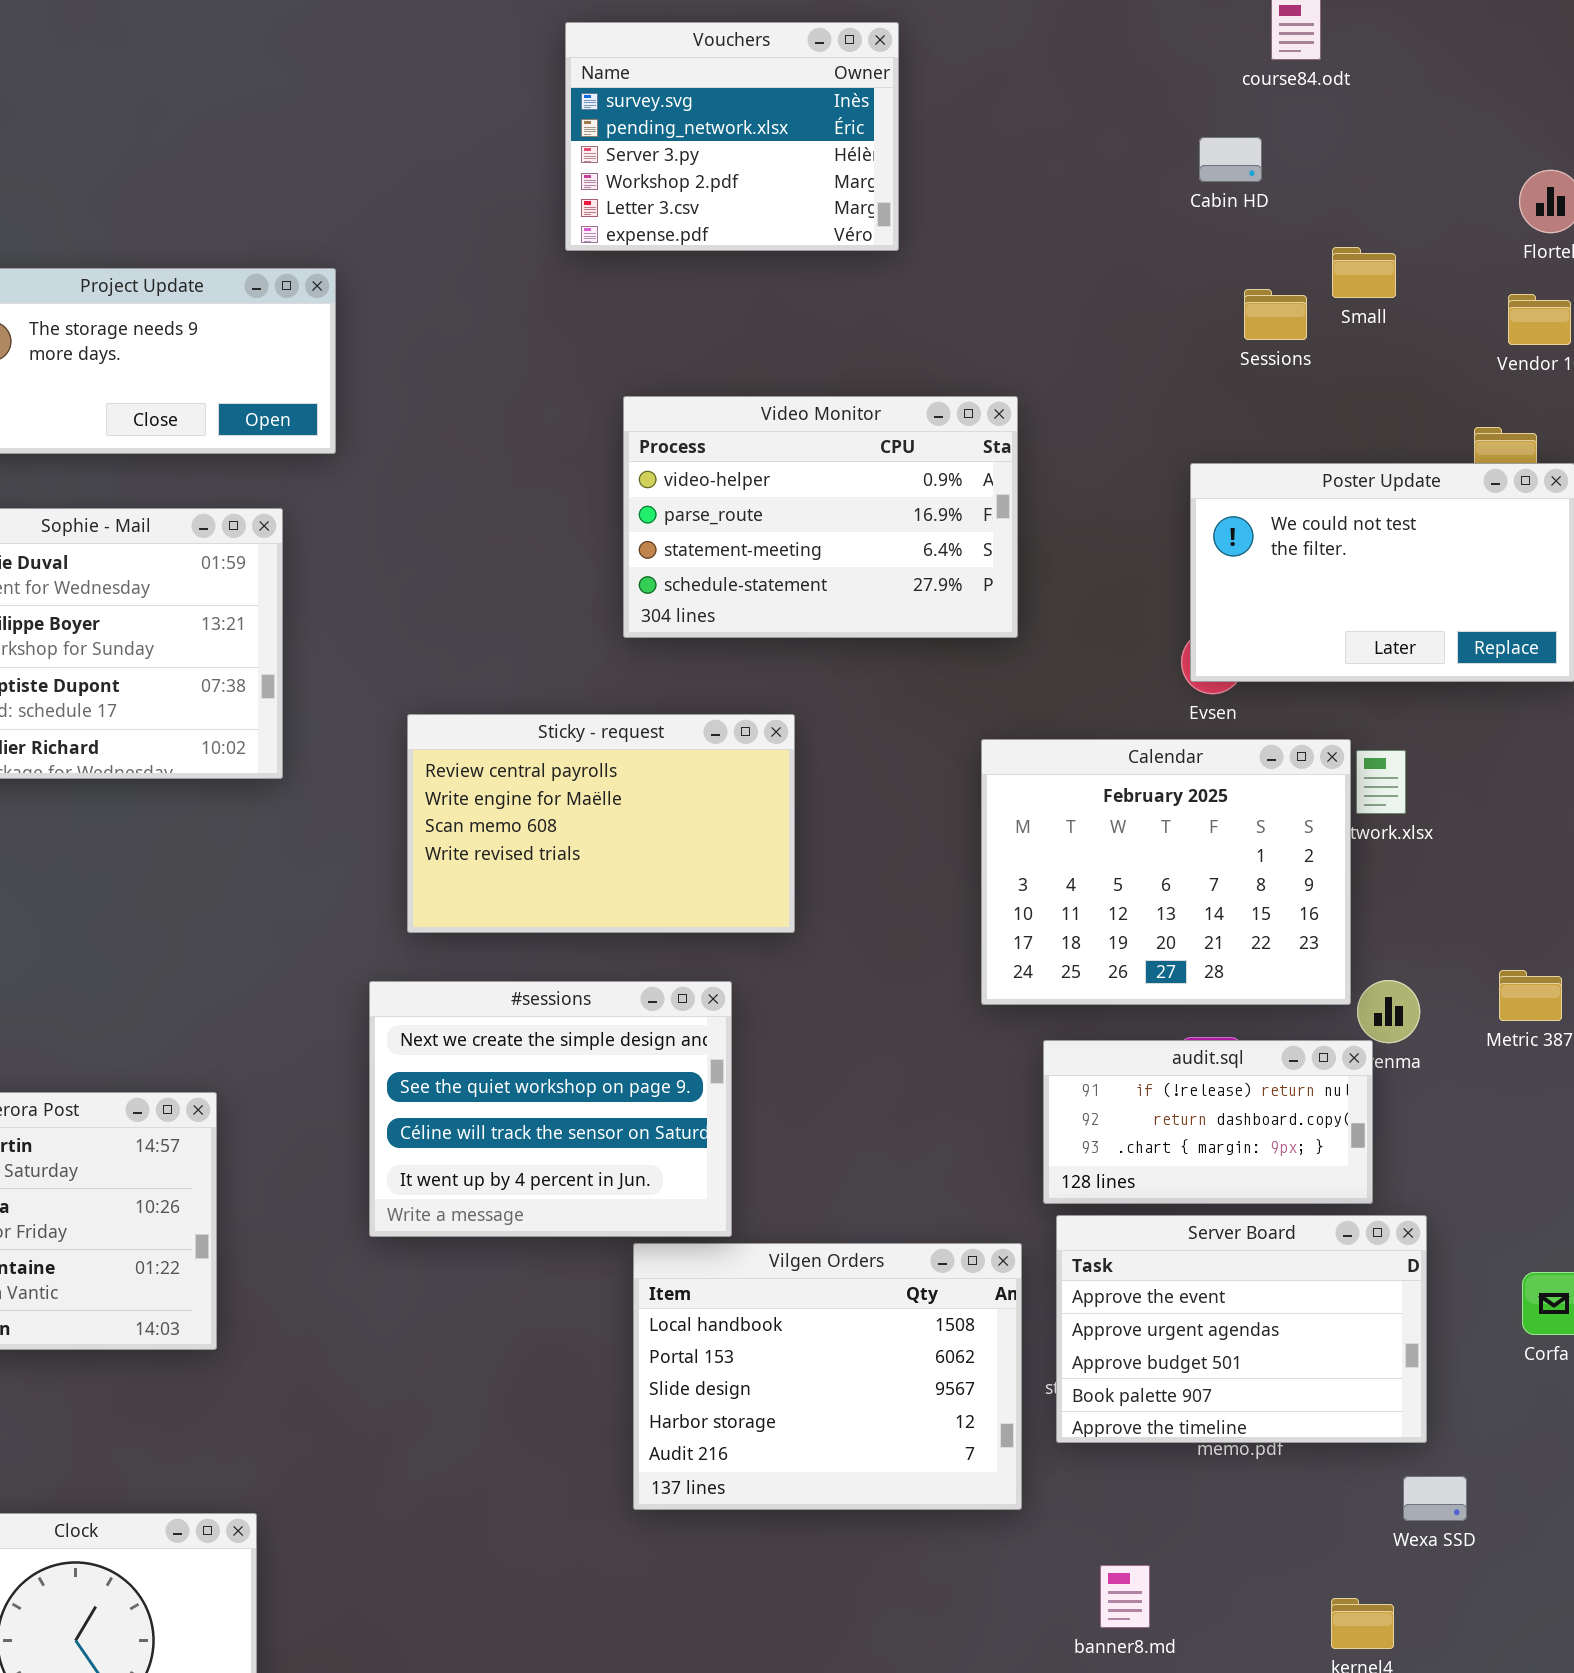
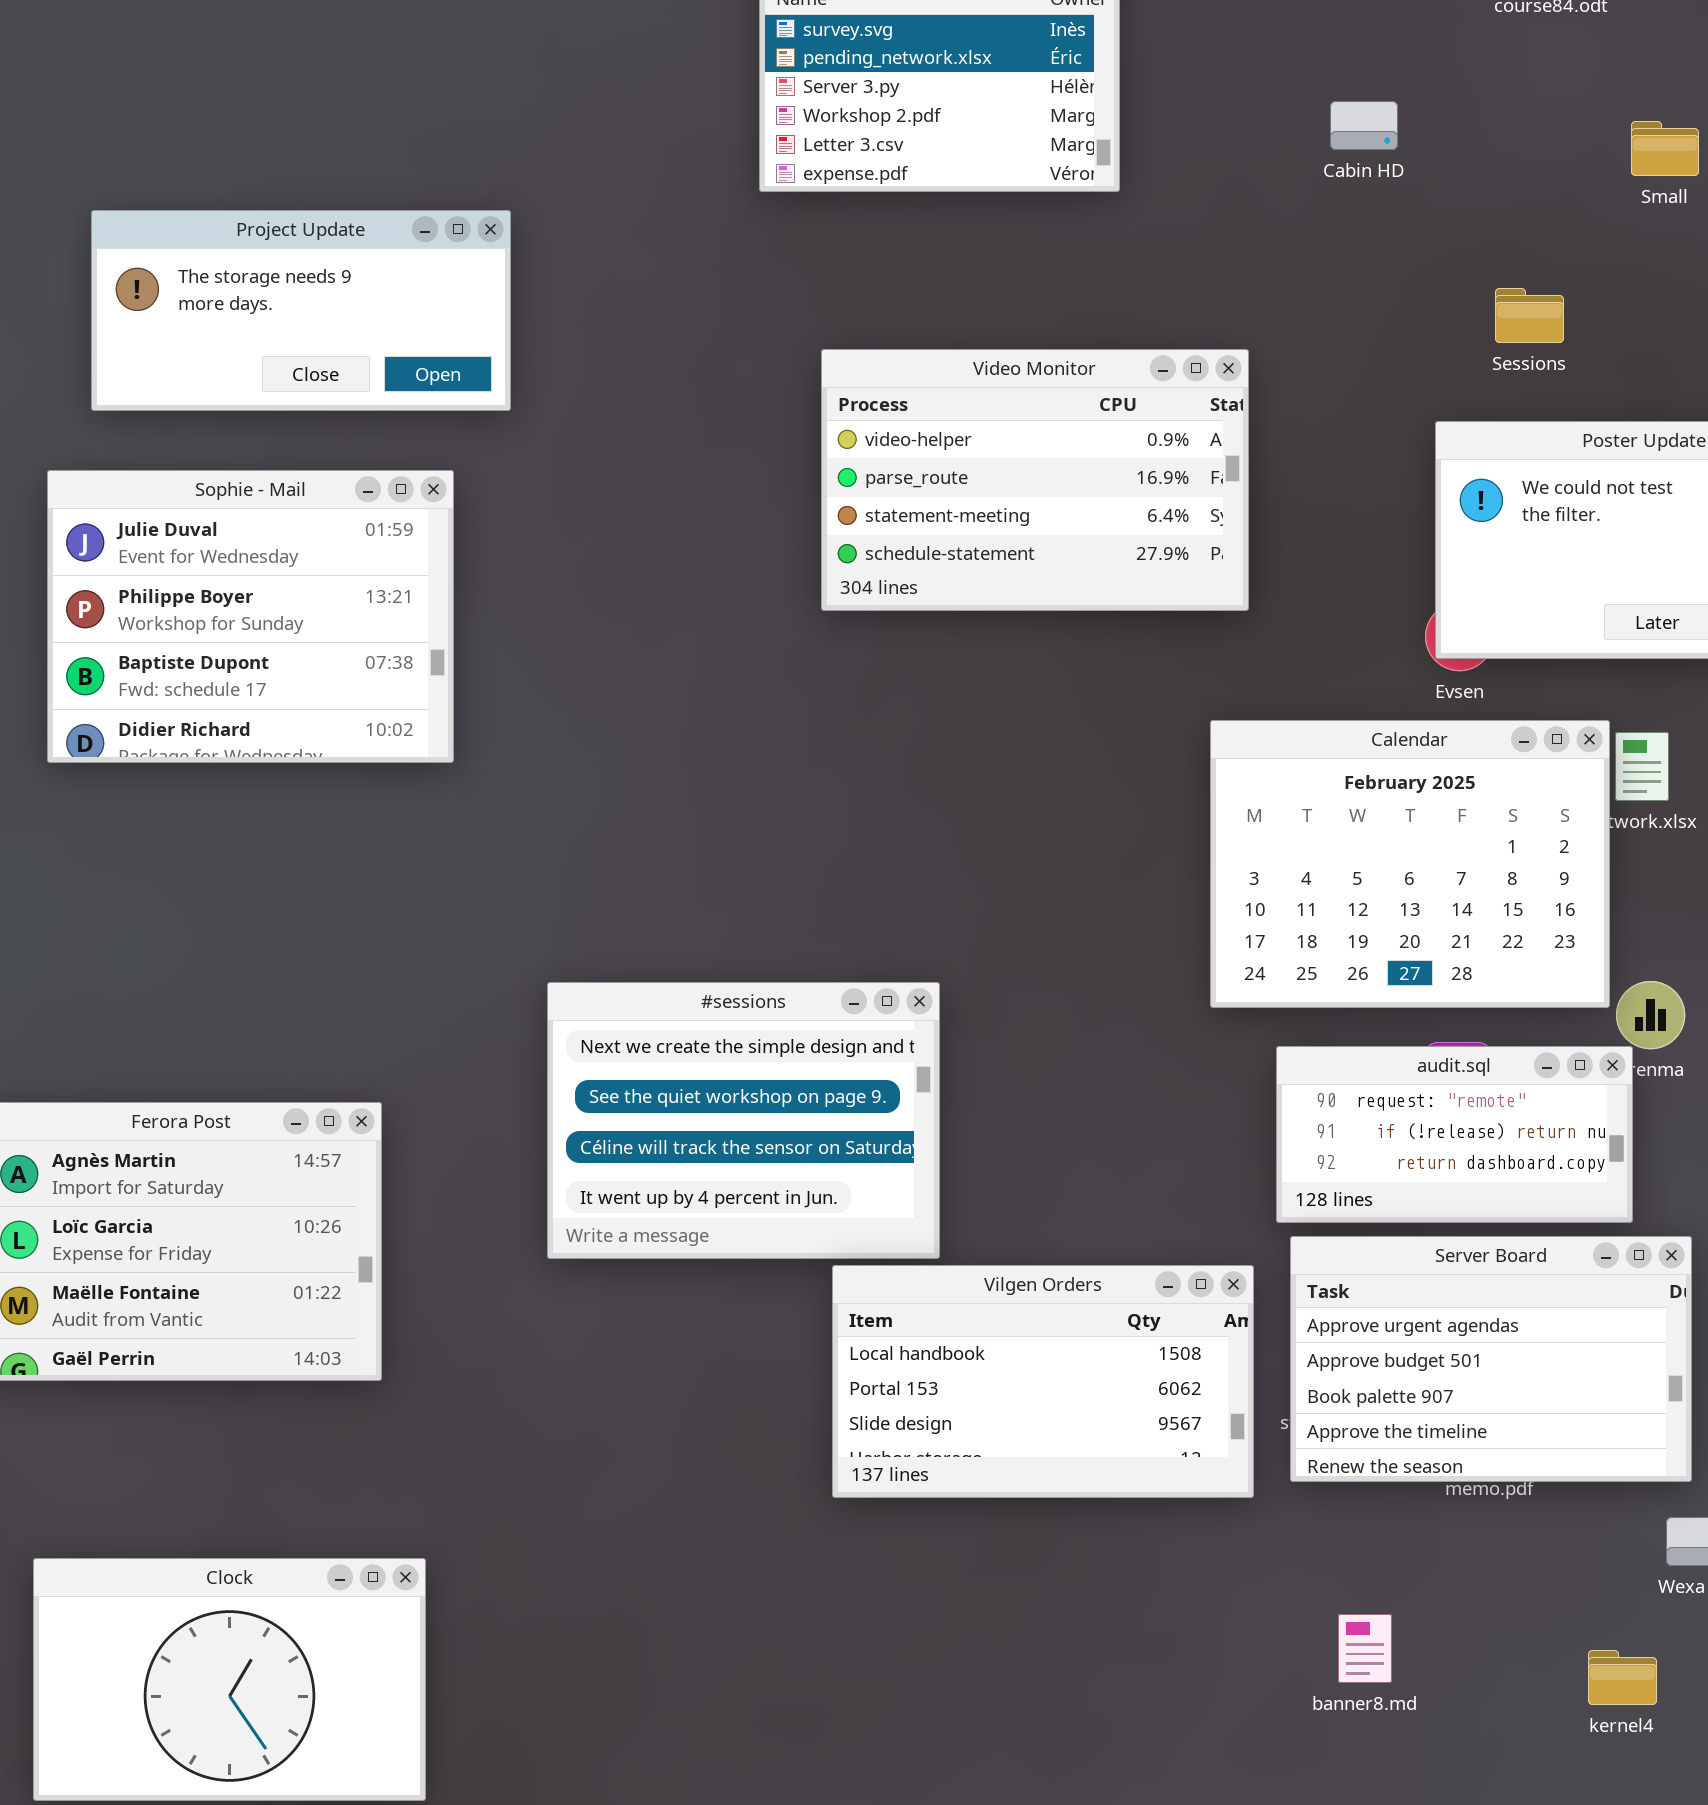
Cabin HD: [1199,137,1262,182] -> [1330,101,1398,150], moved
Small: [1332,247,1396,298] -> [1631,121,1699,176], moved
Sessions: [1244,289,1307,340] -> [1495,288,1564,343], moved
Sticky - request: [407,714,795,933] -> none, closed
audit.sql: [1043,1040,1373,1204] -> [1276,1046,1633,1223], scrolled up 1 row
Server Board: [1056,1215,1427,1443] -> [1290,1236,1692,1482], scrolled down 1 row
Vilgen Orders: [633,1243,1022,1510] -> [832,1265,1254,1498], resized

